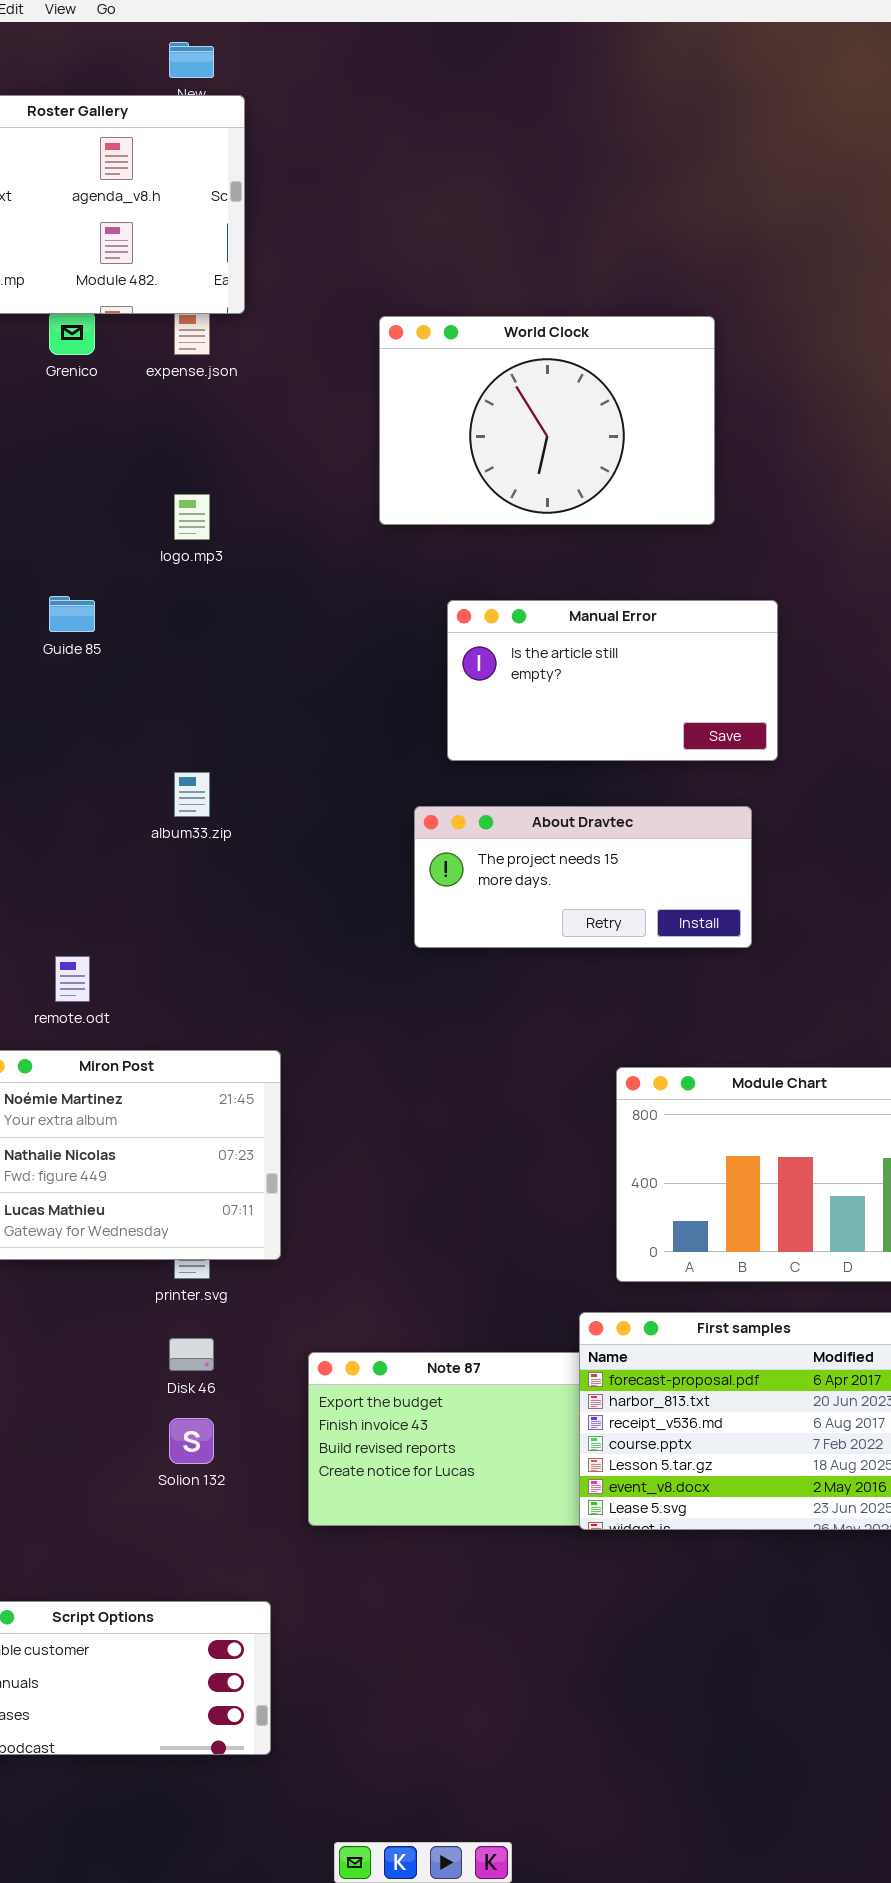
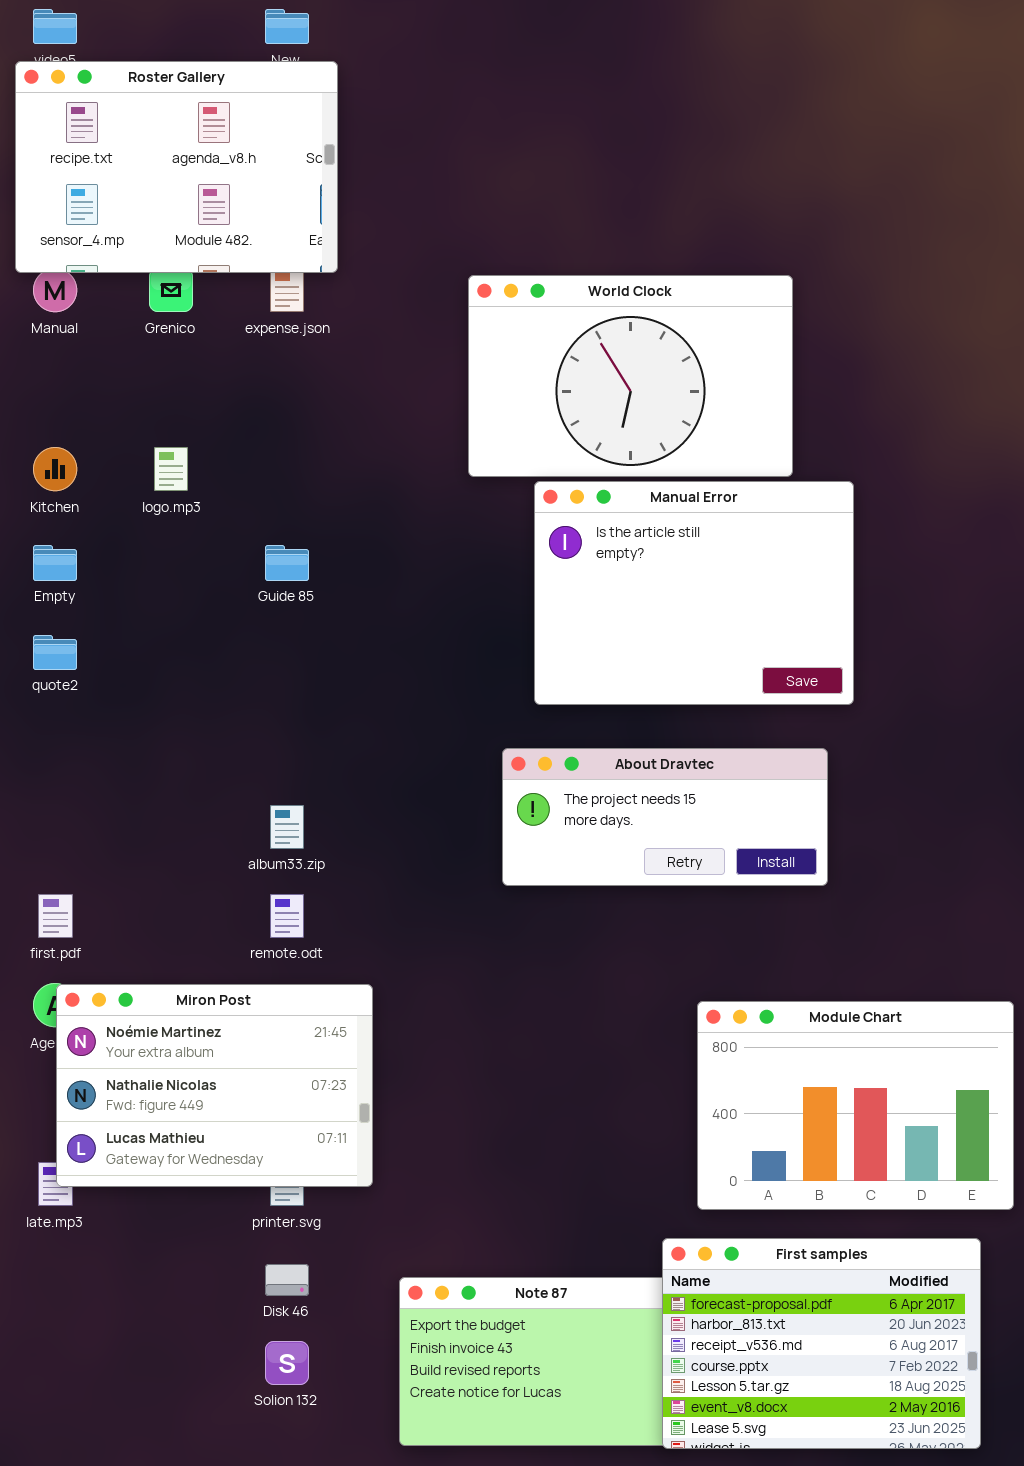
logo.mp3: [174,494,210,540] -> [154,447,188,491], moved
Guide 85: [49,596,95,632] -> [265,545,309,581], moved
Manual Error: [447,600,778,761] -> [534,481,854,705], resized
album33.zip: [174,772,210,817] -> [270,805,304,849], moved
remote.odt: [55,956,90,1002] -> [270,894,304,938], moved

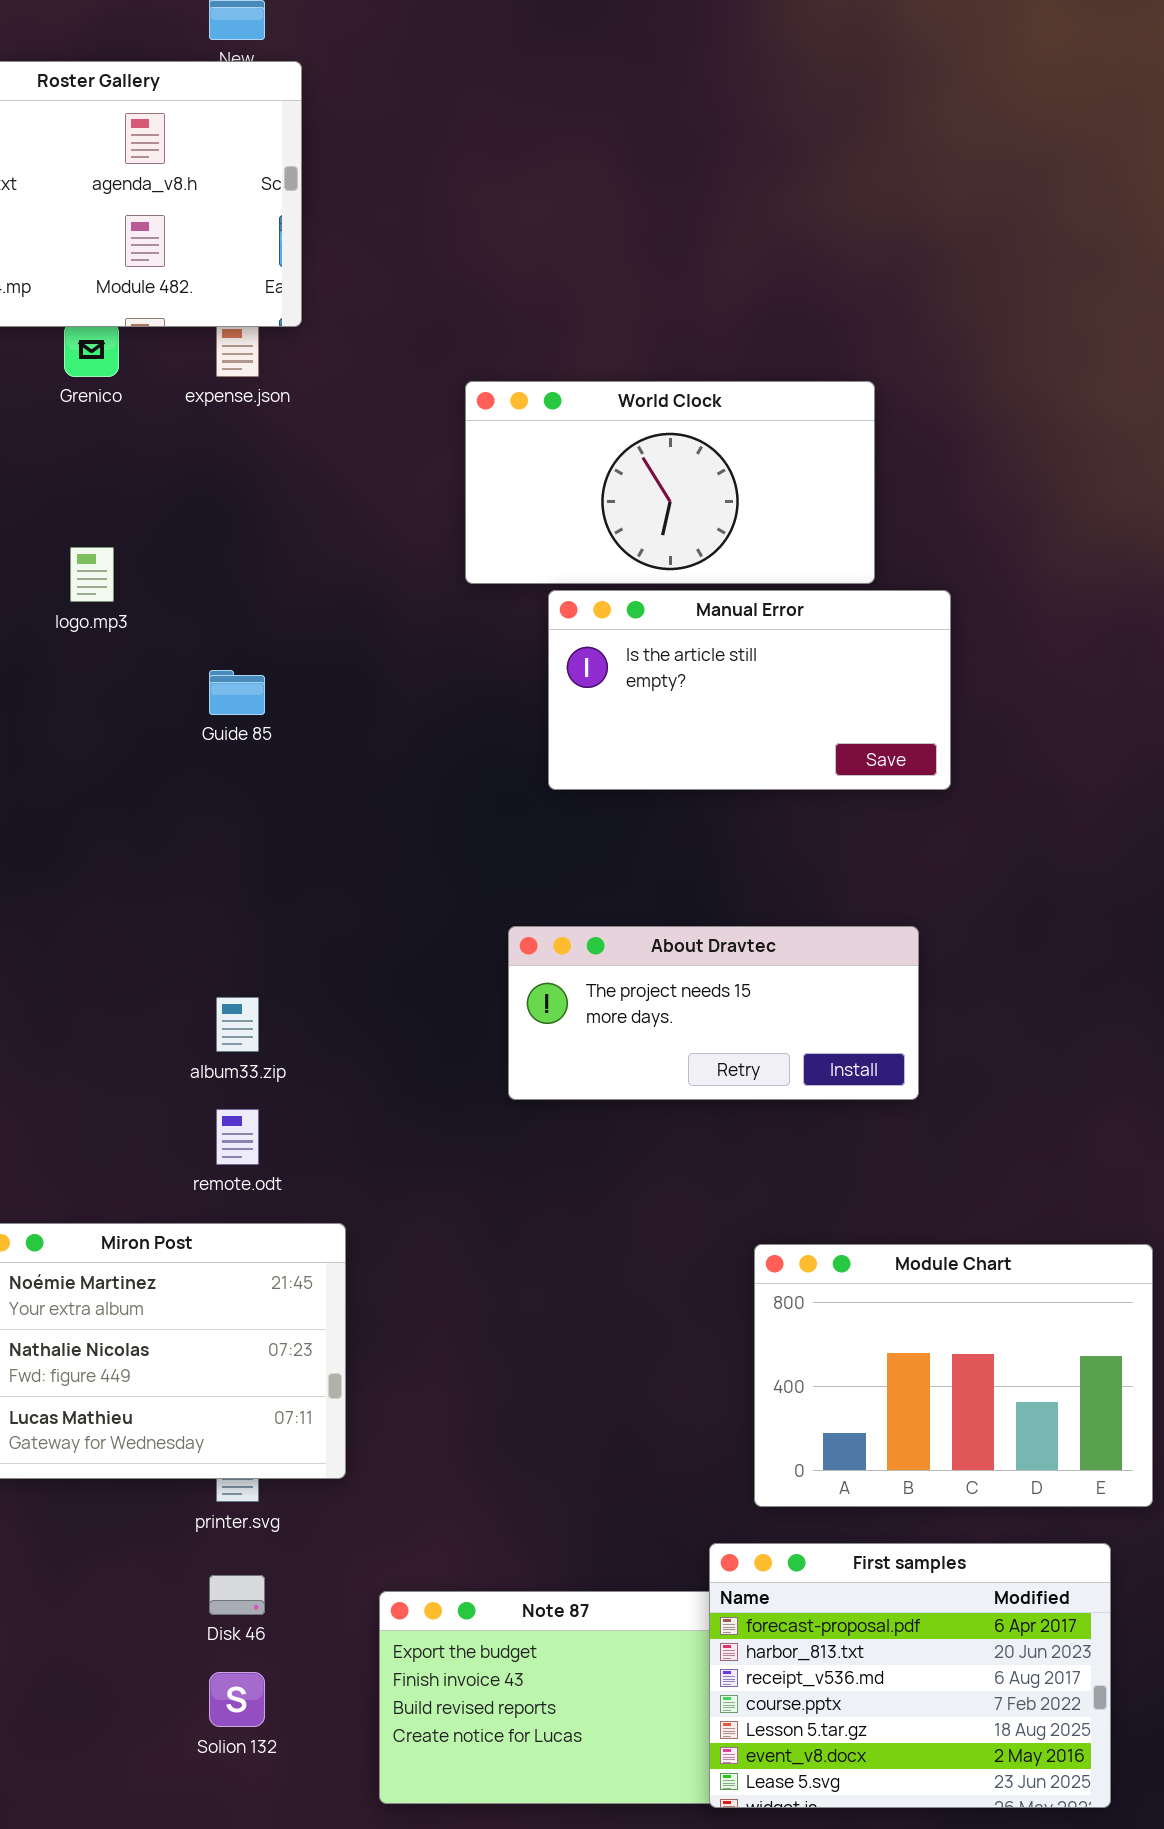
World Clock: [468,275,793,477] -> [465,381,875,584], resized
Manual Error: [534,481,854,705] -> [548,590,951,790], resized

